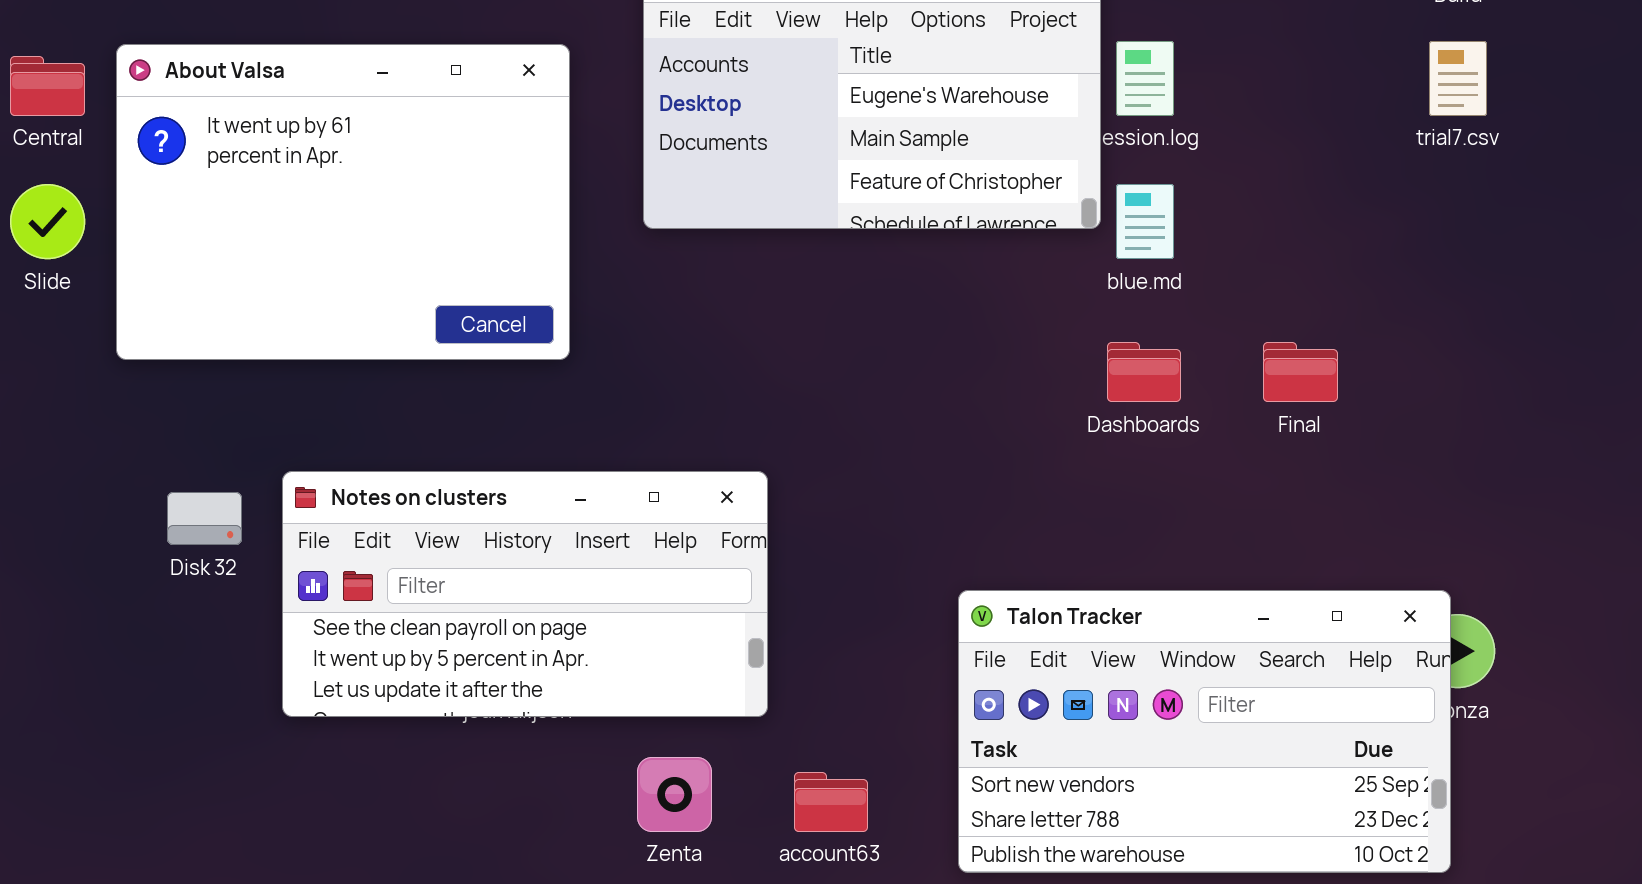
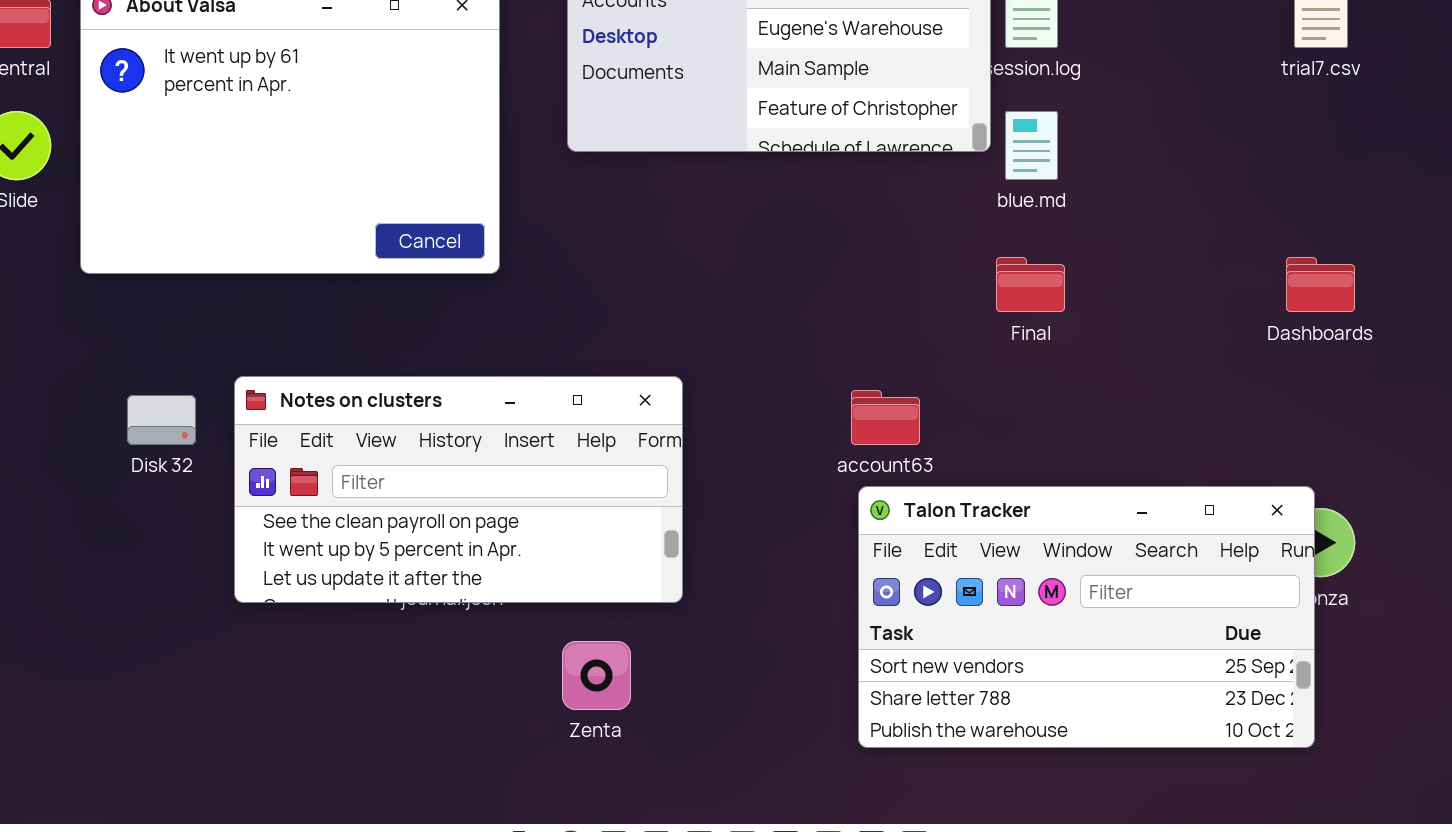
Dashboards: [1107,342,1181,402] -> [1286,257,1355,312], moved
Final: [1263,342,1338,402] -> [996,257,1065,312], moved
account63: [794,772,868,832] -> [851,390,920,445], moved

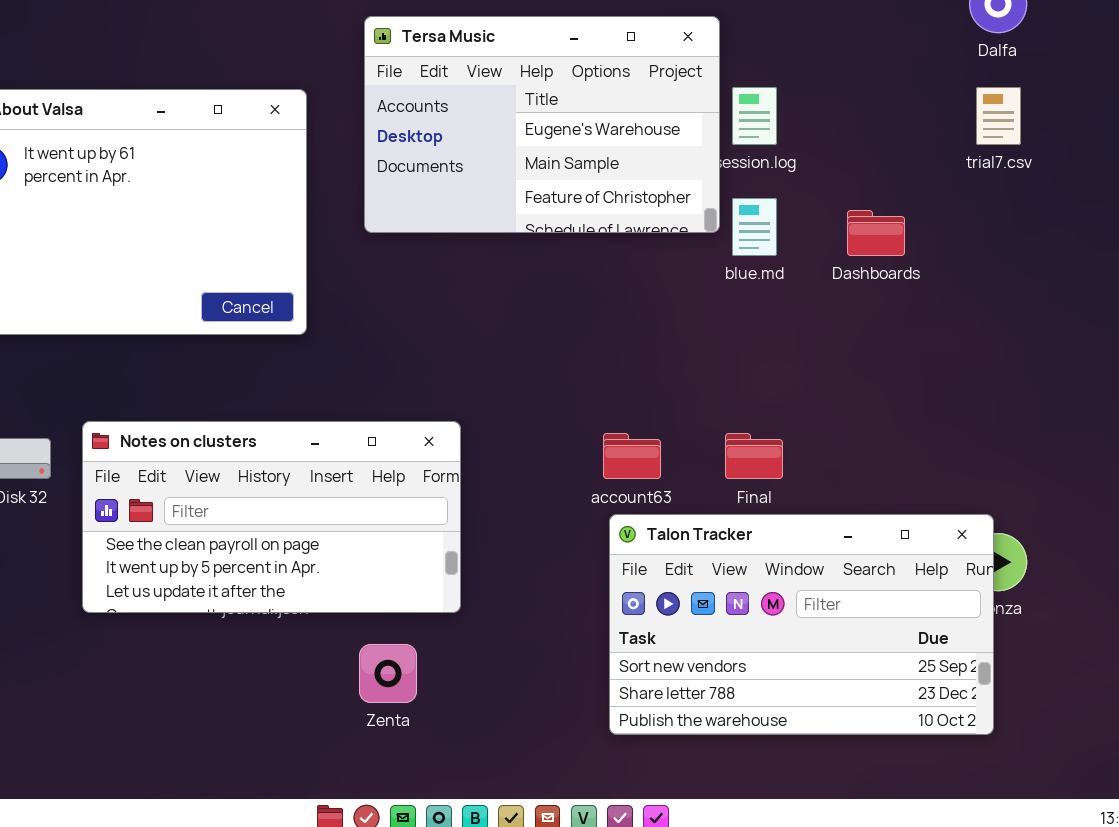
Final: [996,257,1065,312] -> [725,433,783,479], moved
Dashboards: [1286,257,1355,312] -> [847,210,905,256], moved

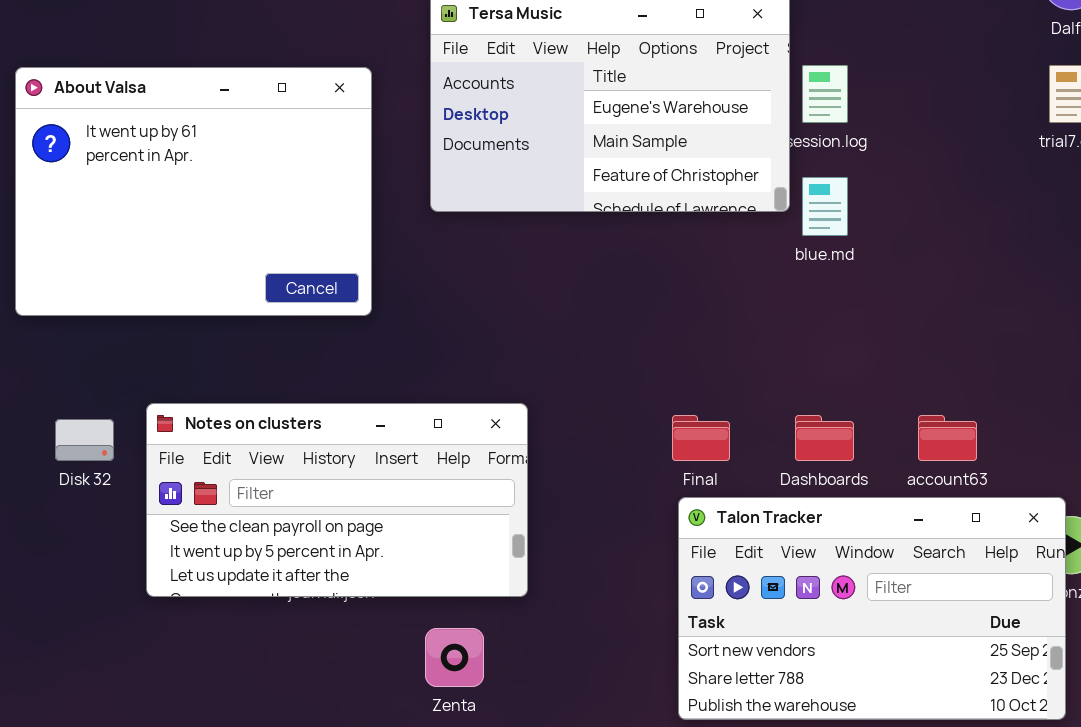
Dashboards: [847,210,905,256] -> [795,415,854,461], moved
account63: [603,433,661,479] -> [918,415,977,461], moved
Final: [725,433,783,479] -> [672,415,730,461], moved

